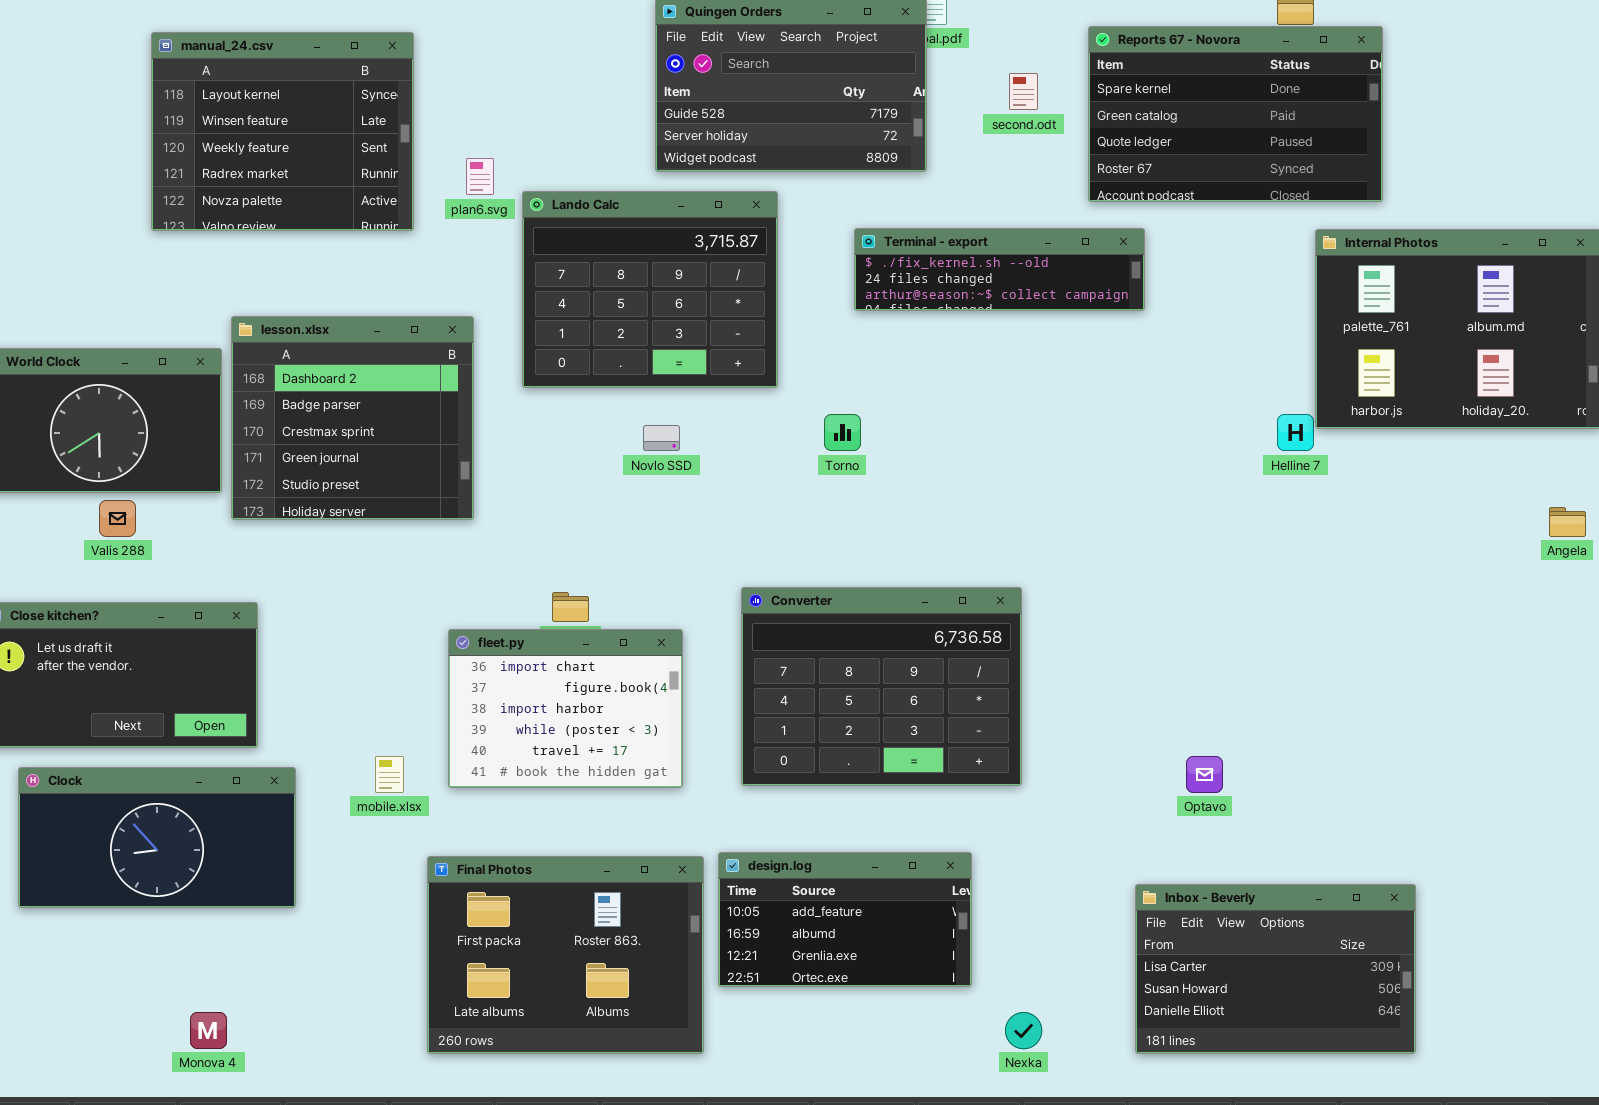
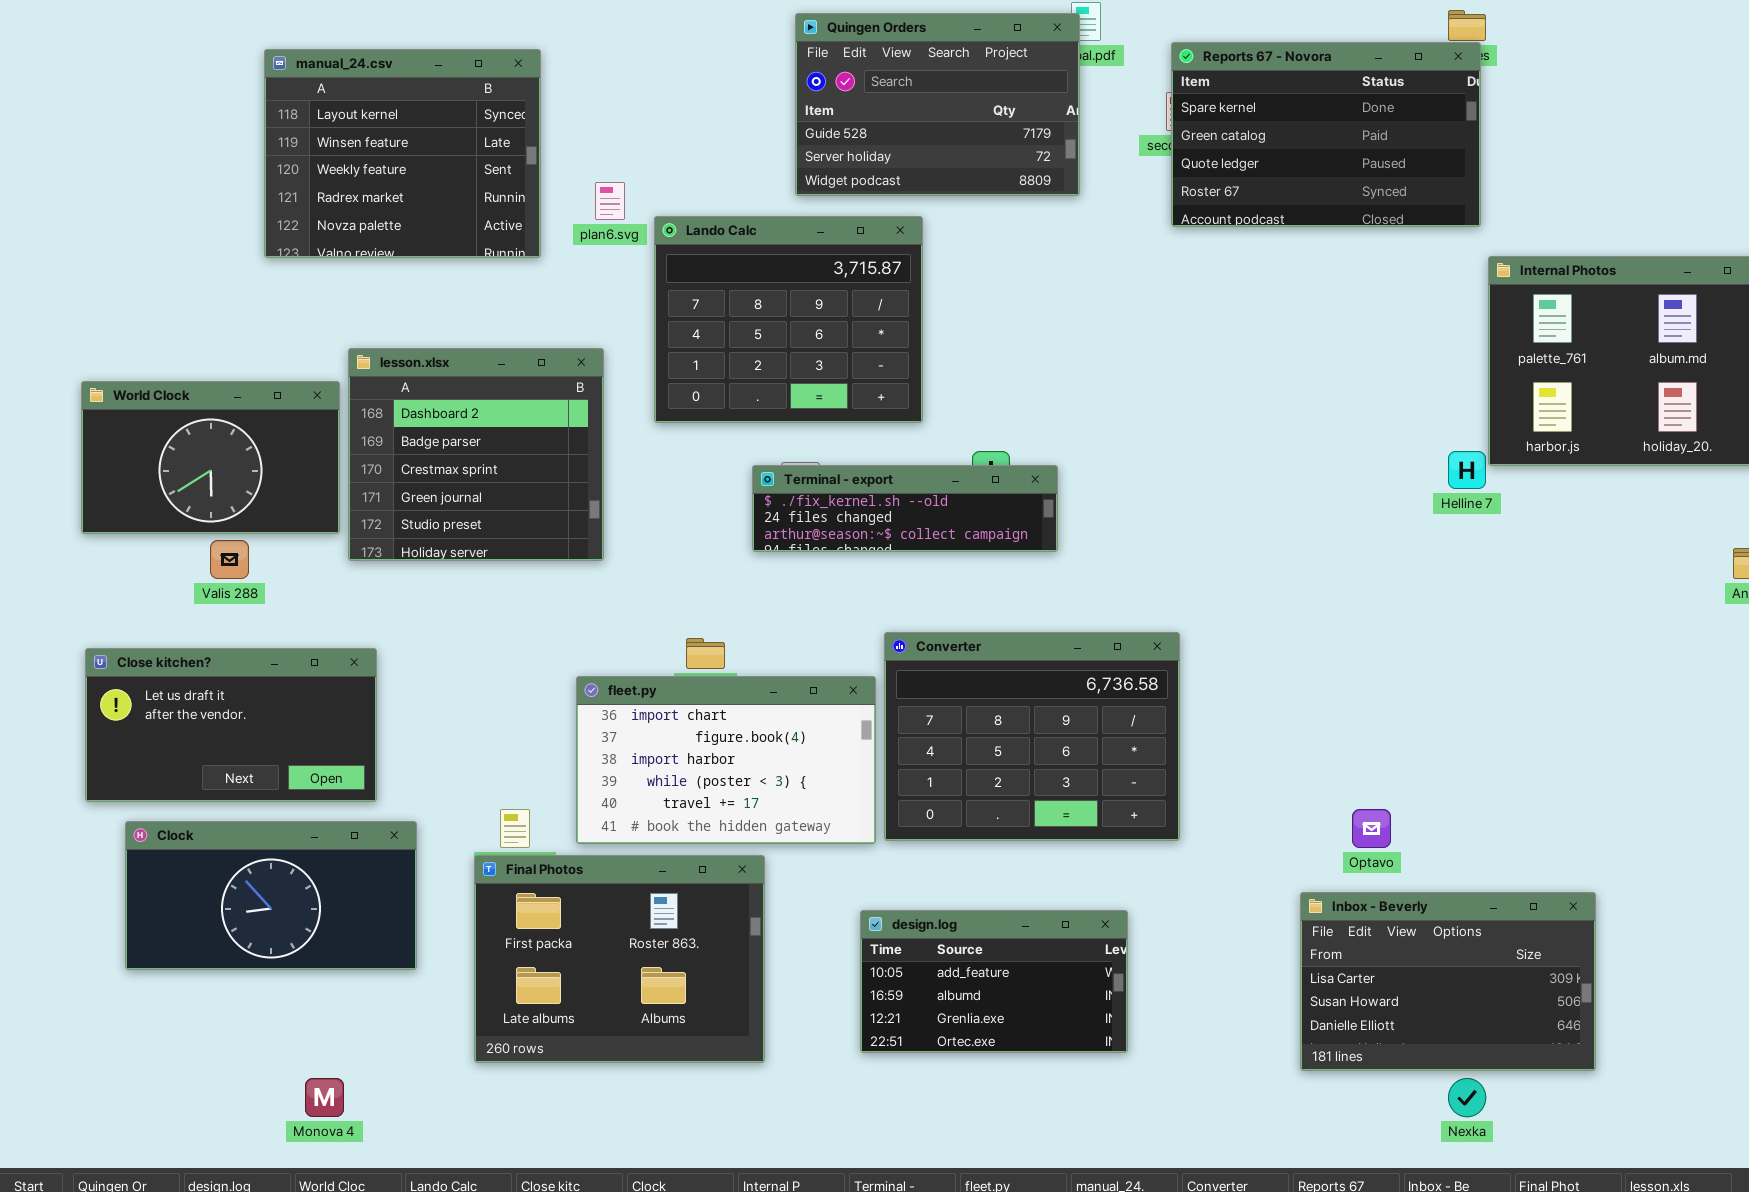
Reports 67 - Novora: [1088,26,1383,202] -> [1171,42,1481,227], moved
Terminal - export: [854,228,1145,311] -> [752,465,1058,552], moved
fleet.py: [448,629,683,788] -> [576,676,876,844], resized
Final Photos: [427,856,704,1054] -> [474,855,765,1063], moved
Inbox - Beverly: [1135,884,1416,1054] -> [1300,892,1596,1071], moved
Nexka: [1005,1012,1042,1049] -> [1448,1078,1486,1117], moved

